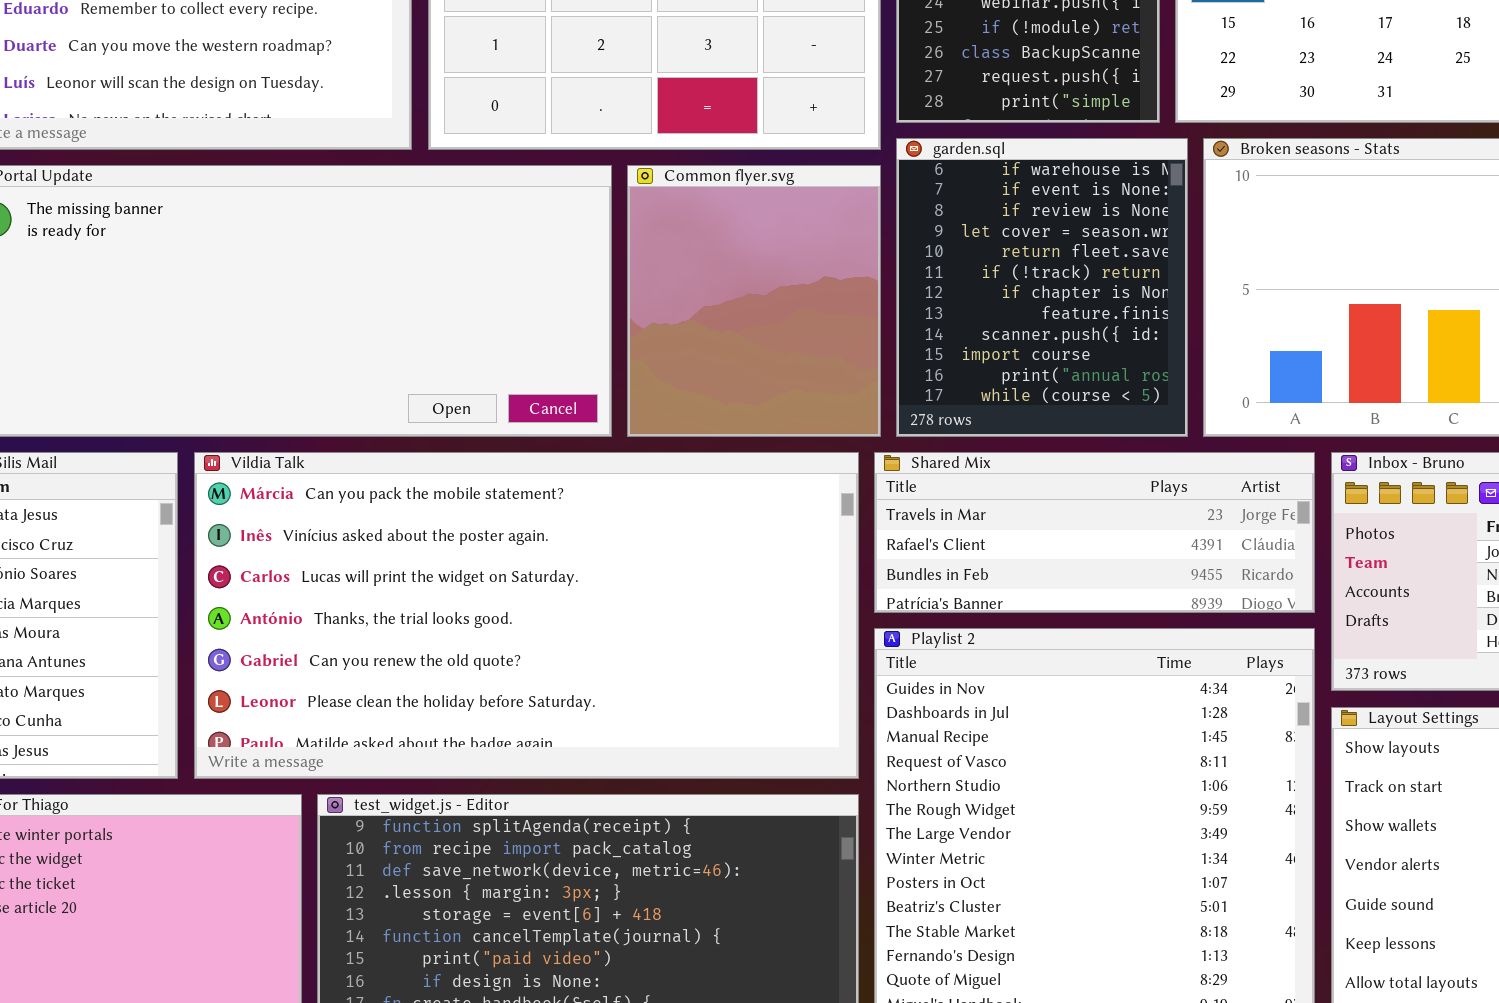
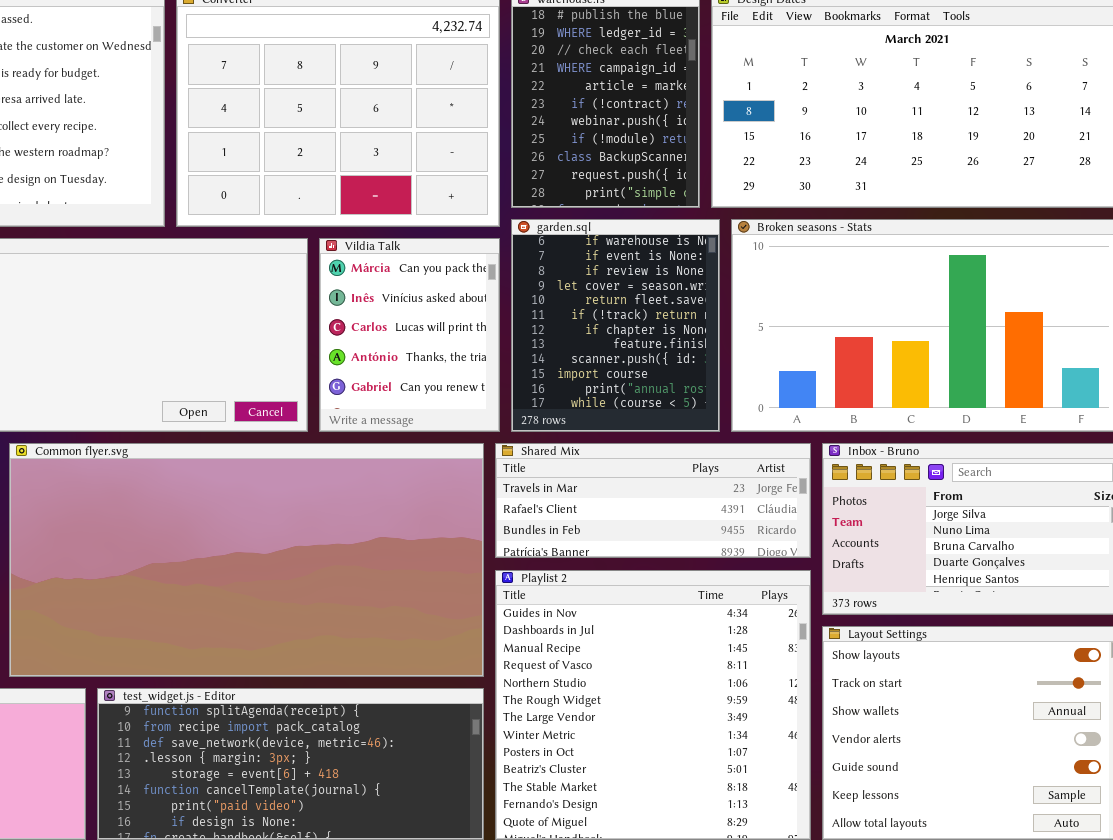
Common flyer.svg: [627,165,881,437] -> [9,443,484,677], moved, resized
Vildia Talk: [194,452,859,779] -> [319,238,500,432], moved, resized

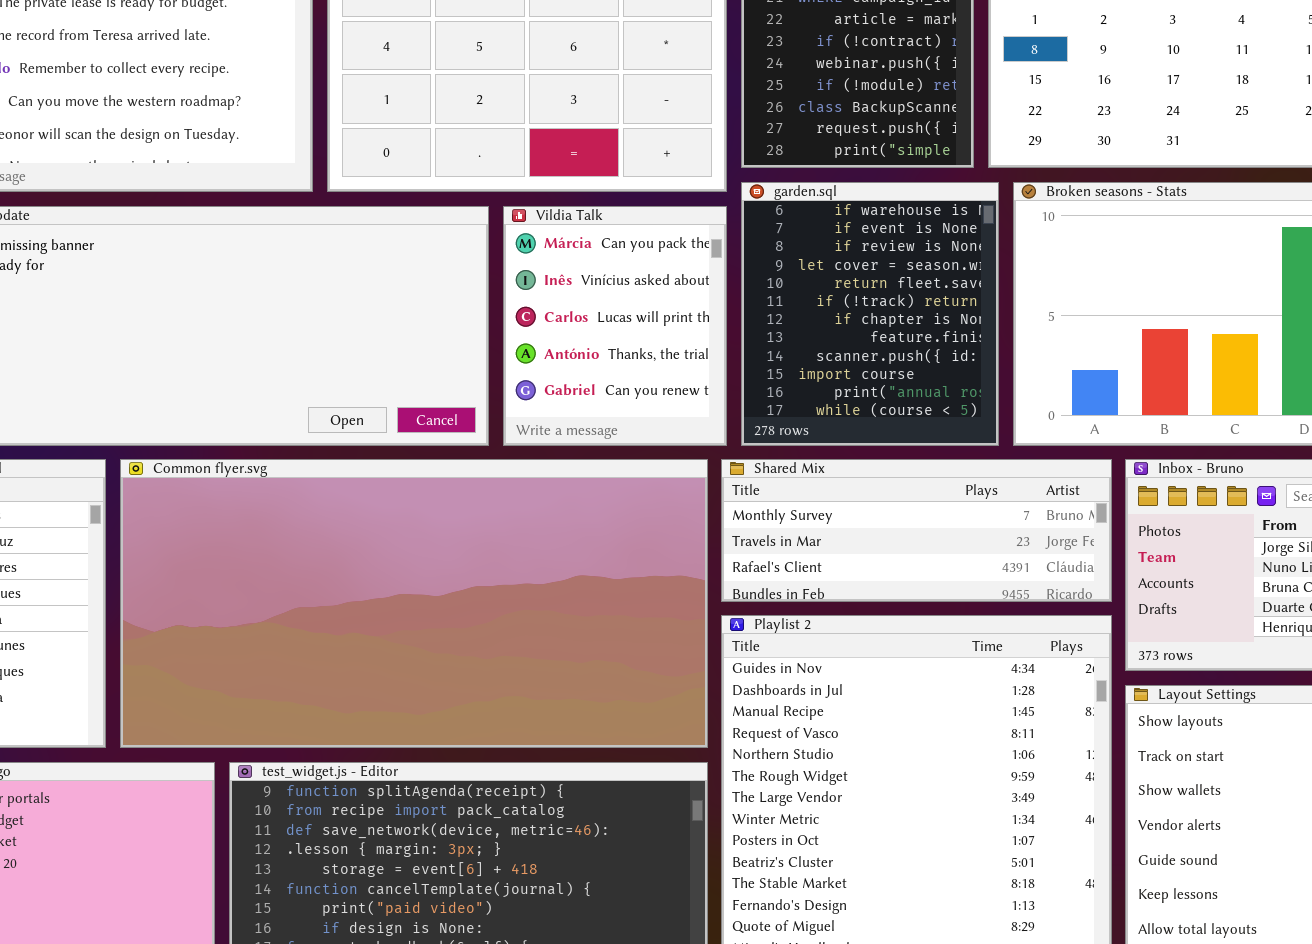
Shared Mix: [495,443,811,558] -> [721,459,1112,602], scrolled up 1 row

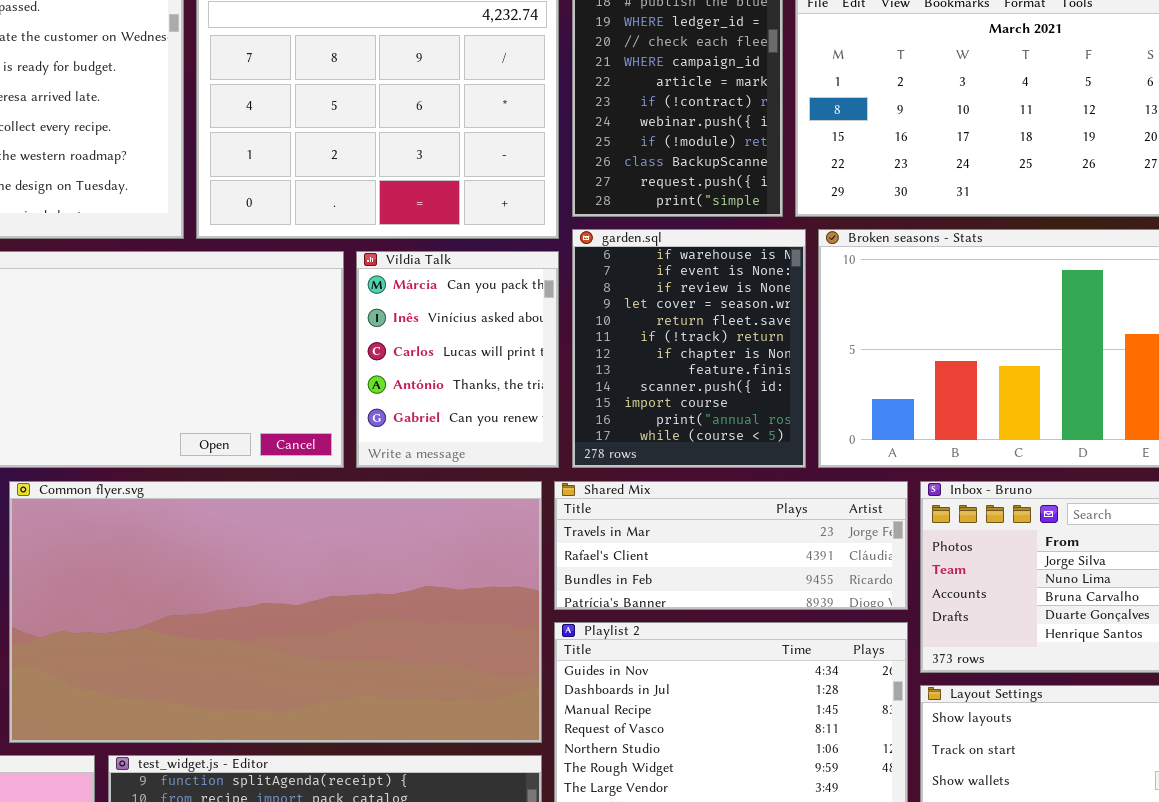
Shared Mix: [721,459,1112,602] -> [554,481,908,610], scrolled down 1 row

